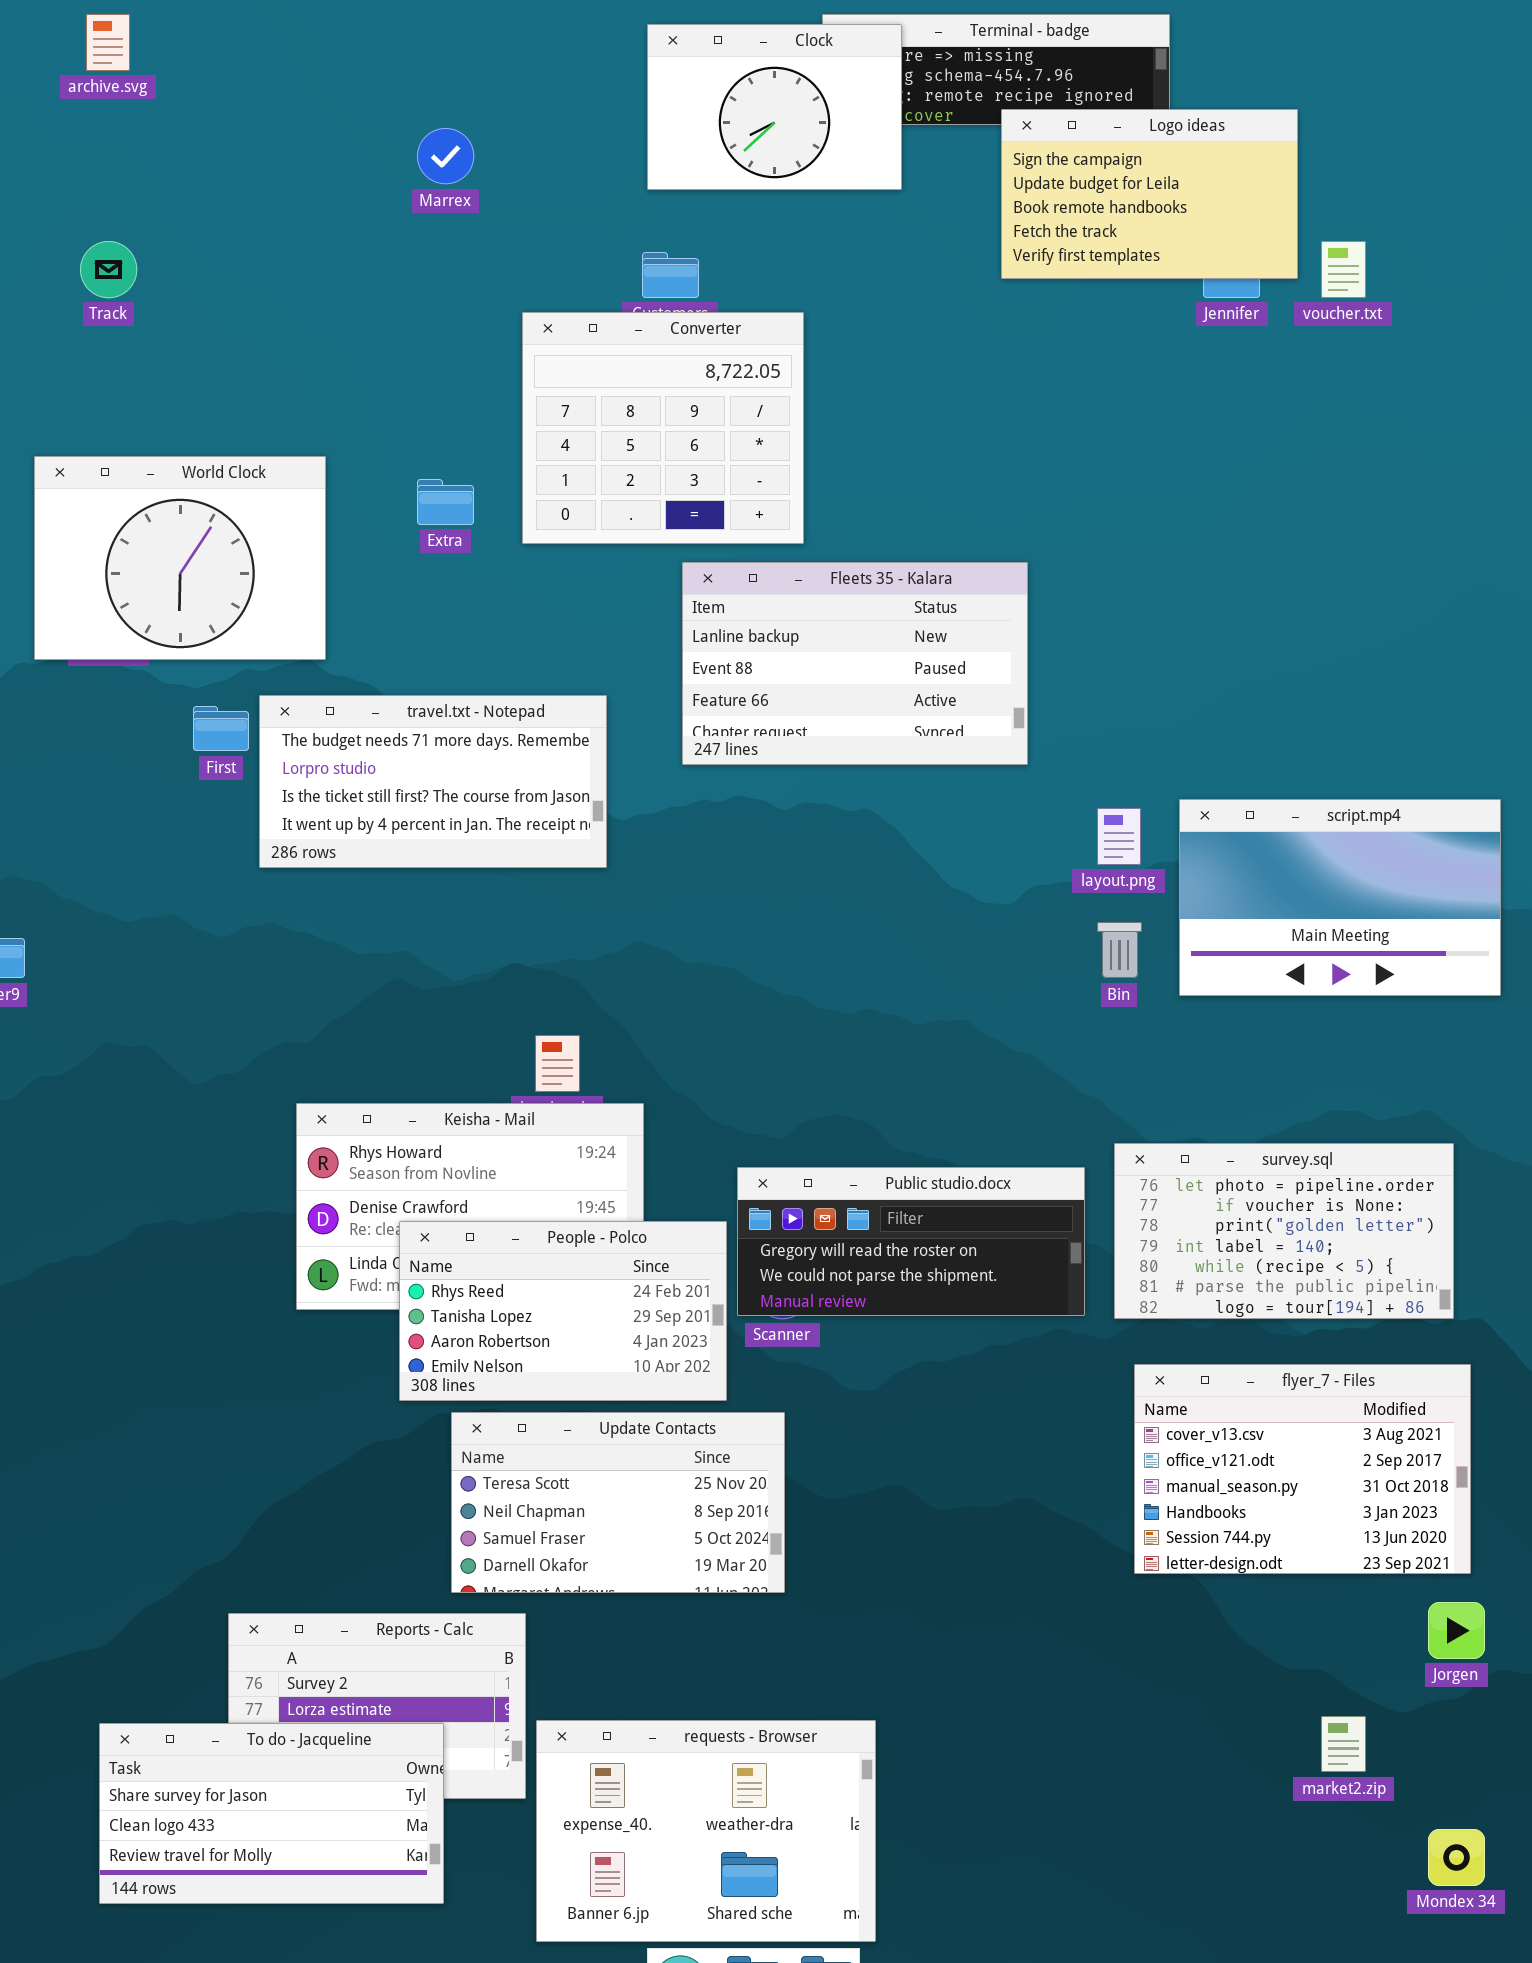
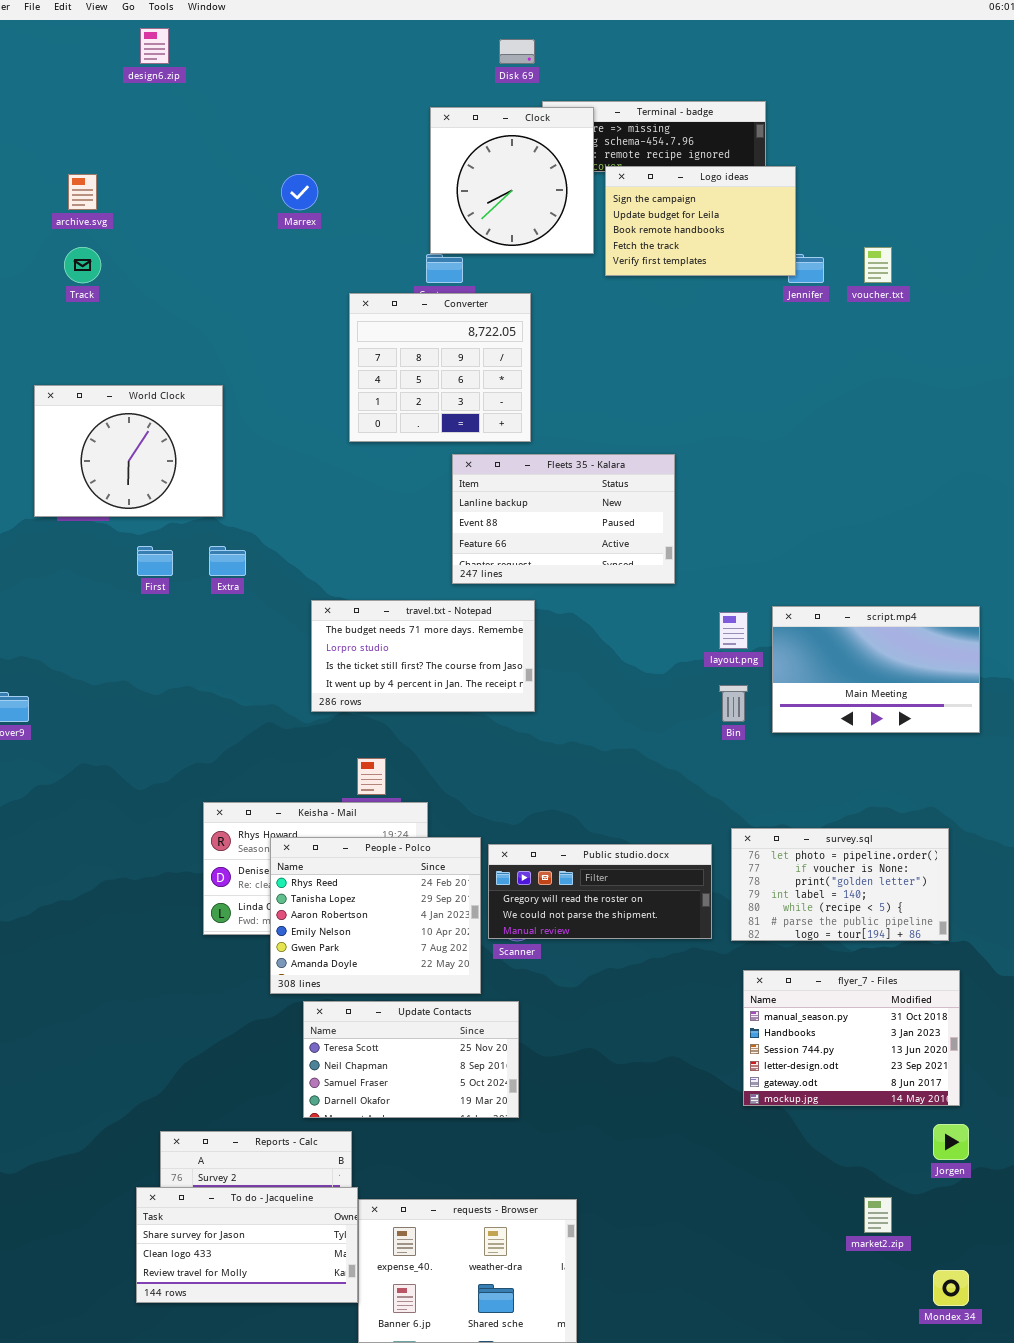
archive.svg: [86,14,130,71] -> [68,174,97,210], moved
Clock: [647,24,902,190] -> [430,107,594,254], resized
Logo ideas: [1001,109,1298,279] -> [605,166,796,276], moved
Extra: [417,479,474,525] -> [209,546,246,576], moved
travel.txt - Notepad: [259,695,607,868] -> [311,600,535,712], moved
People - Polco: [399,1221,727,1401] -> [270,837,481,994], resized
flyer_7 - Files: [1134,1364,1471,1574] -> [743,970,960,1106], scrolled down 2 rows
To do - Jacqueline: [99,1723,444,1904] -> [136,1187,358,1303], moved

